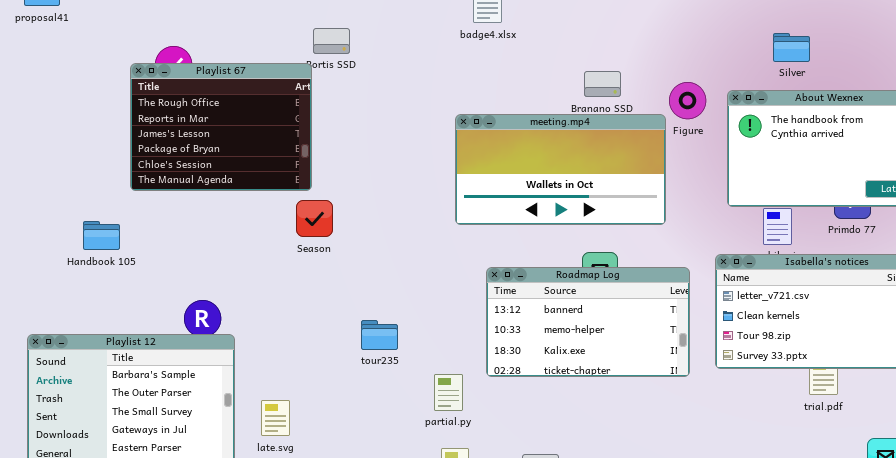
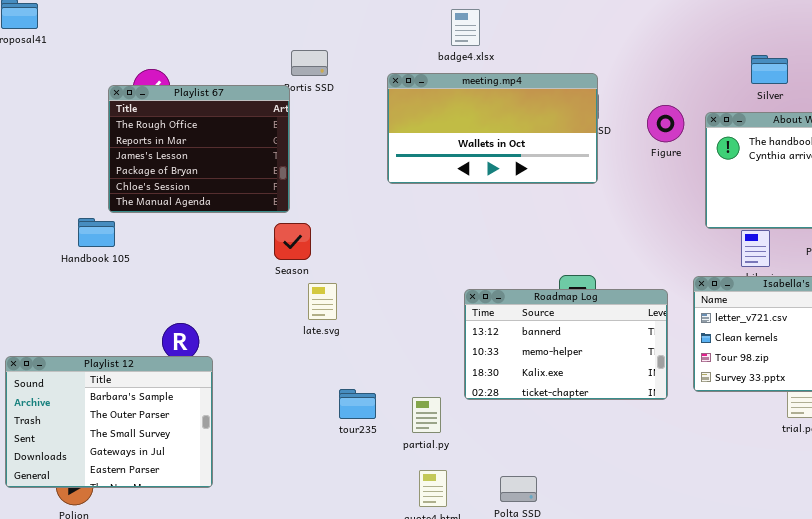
meeting.mp4: [455,114,666,225] -> [387,73,598,184], moved
Handbook 105: [83,221,120,250] -> [78,218,115,247], moved
tour235: [361,320,398,350] -> [339,389,376,419], moved
late.svg: [261,400,290,436] -> [308,283,337,320], moved

